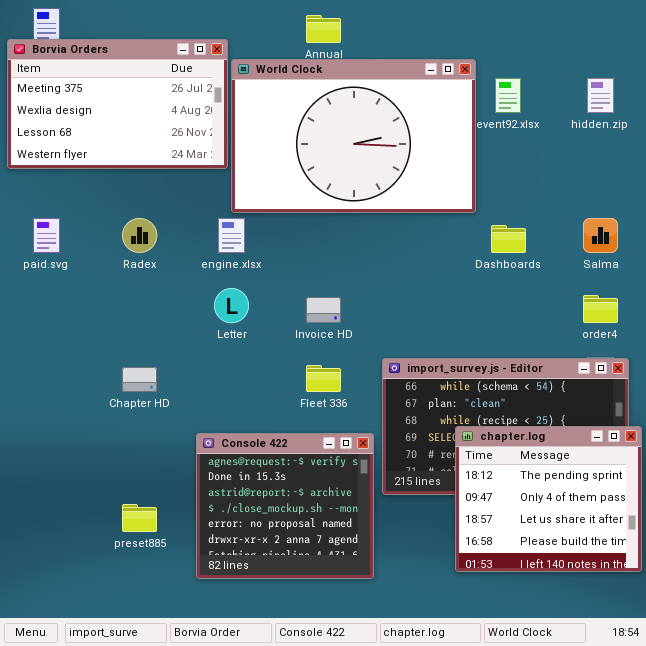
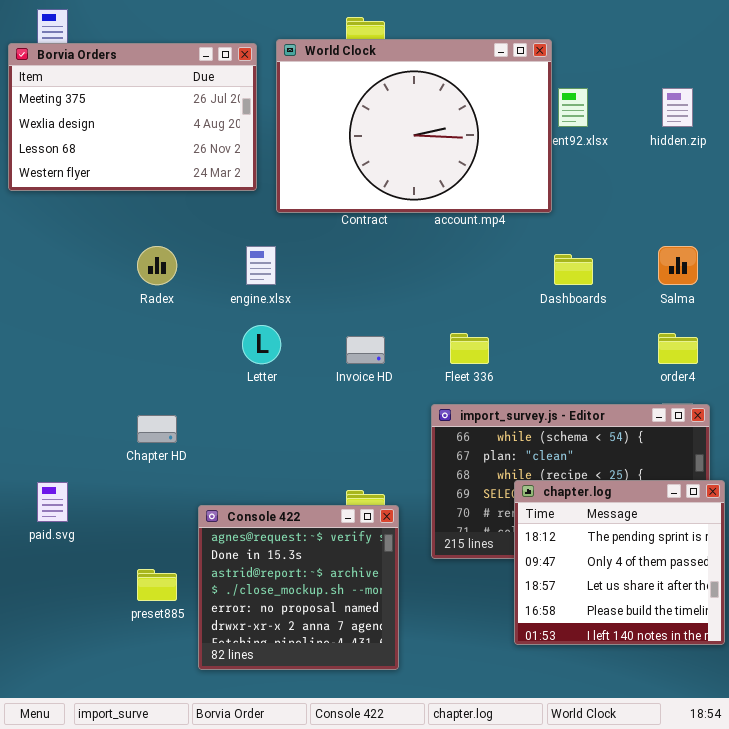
World Clock: [231,59,476,213] -> [276,39,552,213], moved
paid.svg: [33,218,60,253] -> [37,482,68,522], moved
Fleet 336: [306,365,341,392] -> [450,333,489,364], moved
Console 422: [196,433,374,579] -> [198,505,399,670], moved

